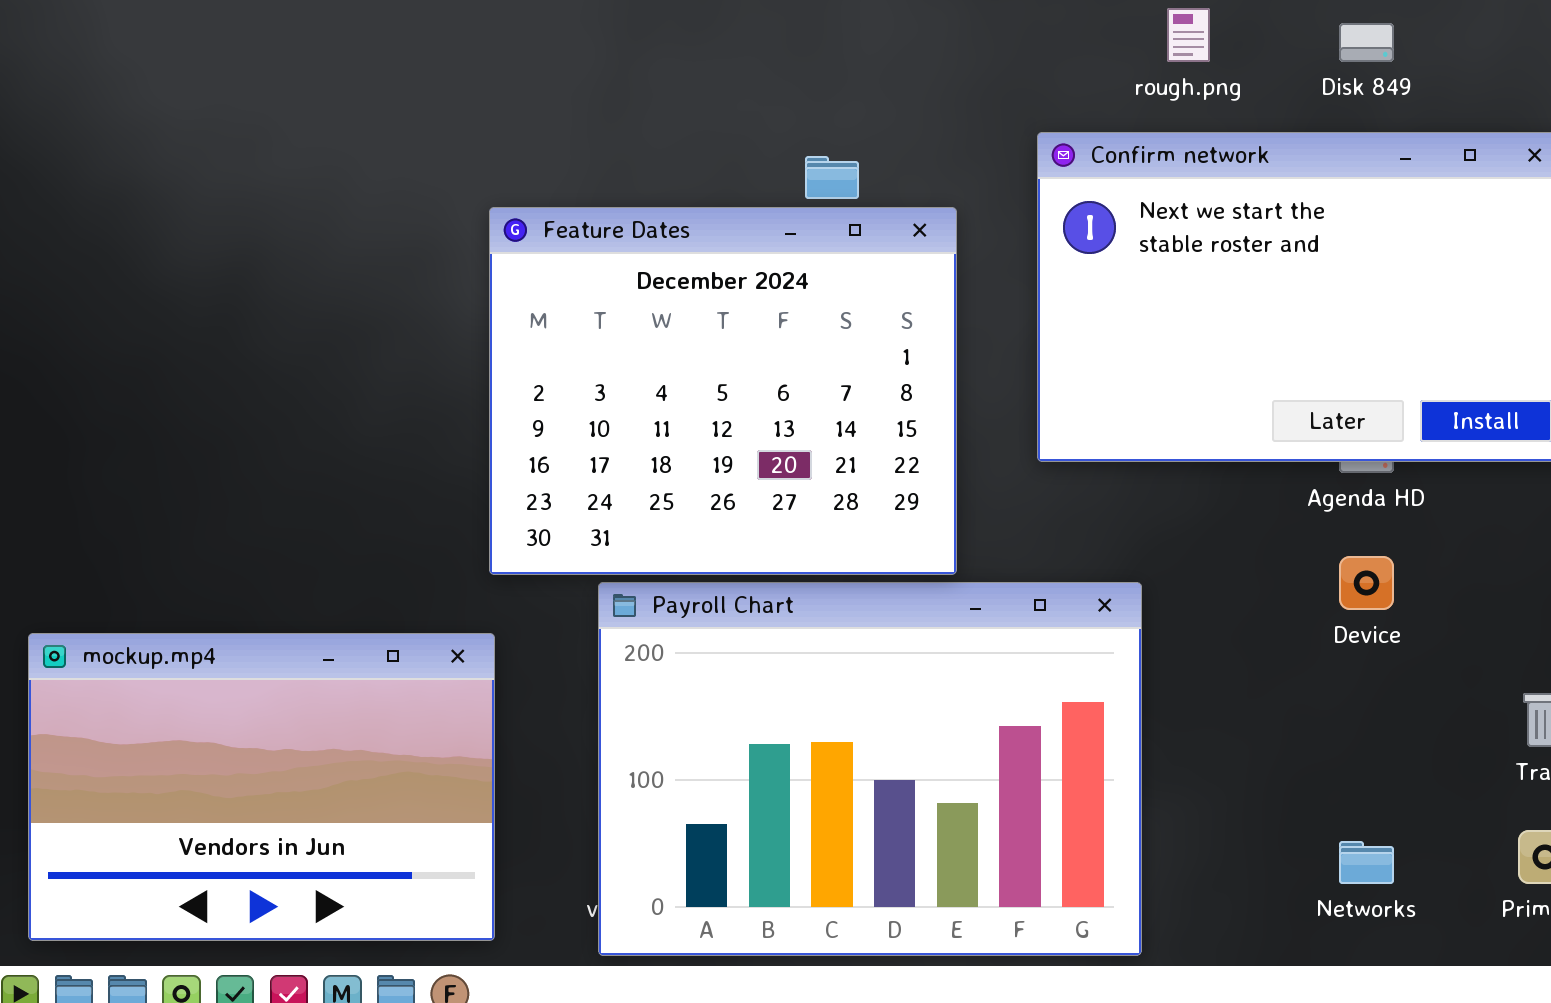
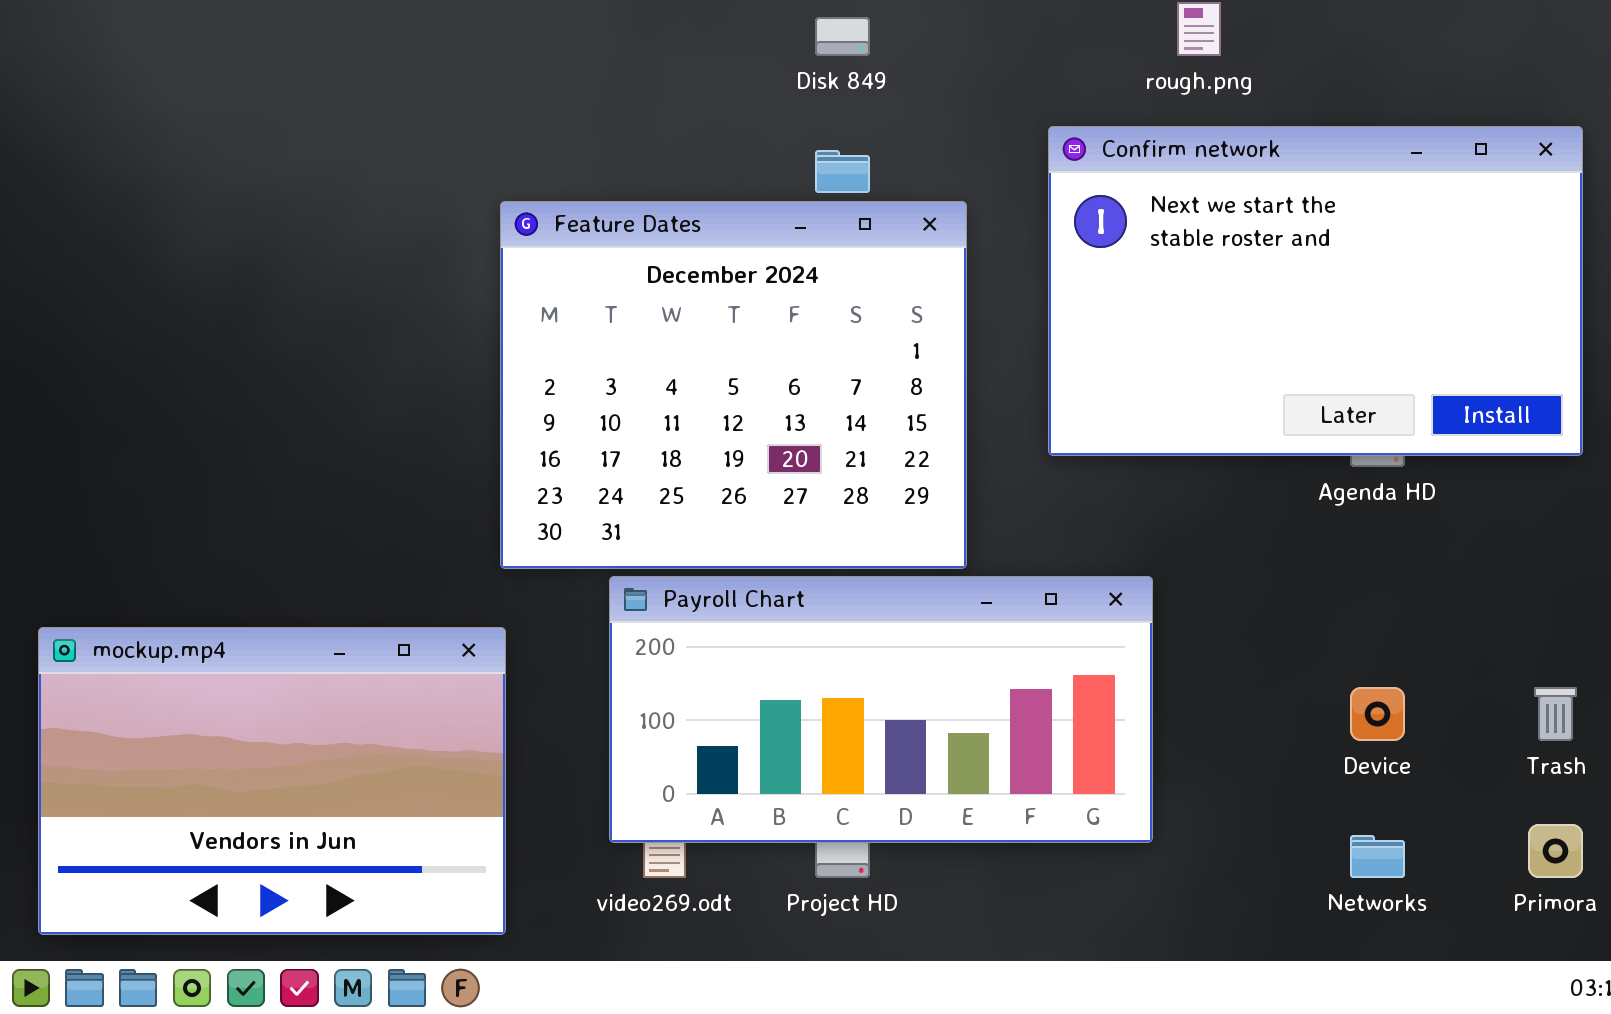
Disk 849: [1339,23,1394,62] -> [815,17,870,56], moved
Device: [1339,556,1394,610] -> [1350,687,1405,741], moved
Payroll Chart: [598,582,1142,956] -> [609,576,1153,843], resized

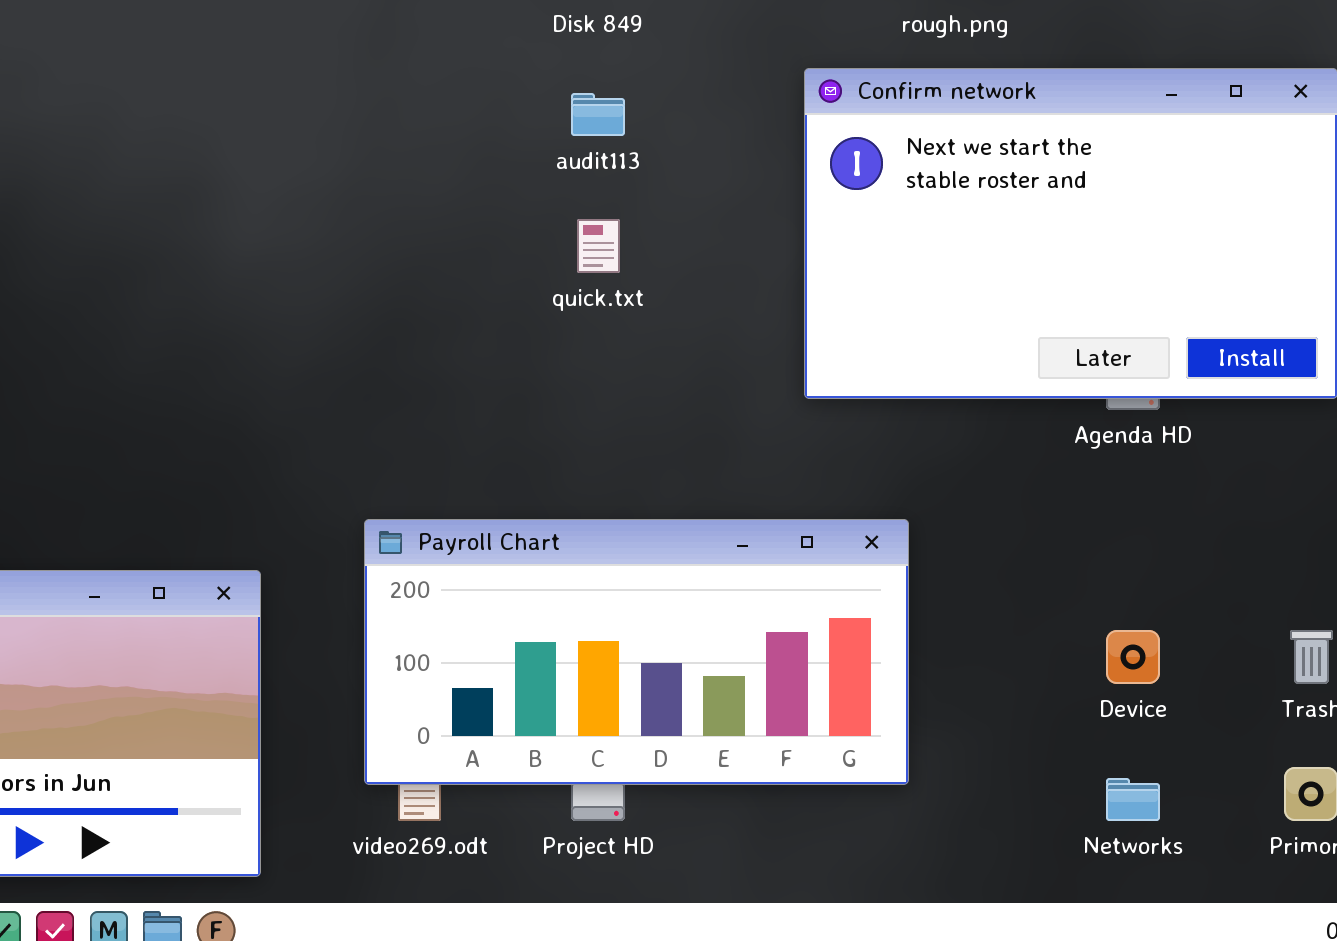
Feature Dates: [500,201,967,569] -> none, closed

